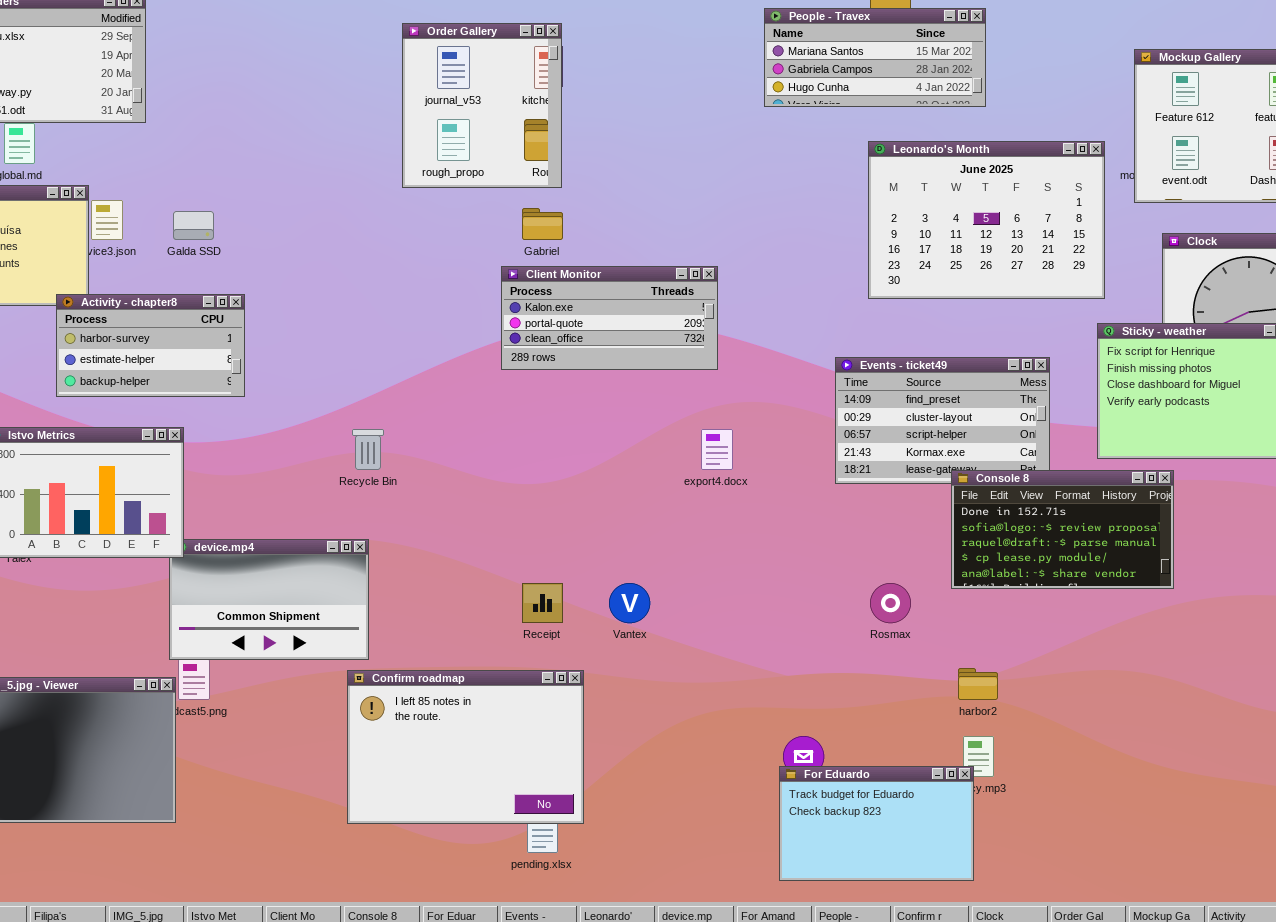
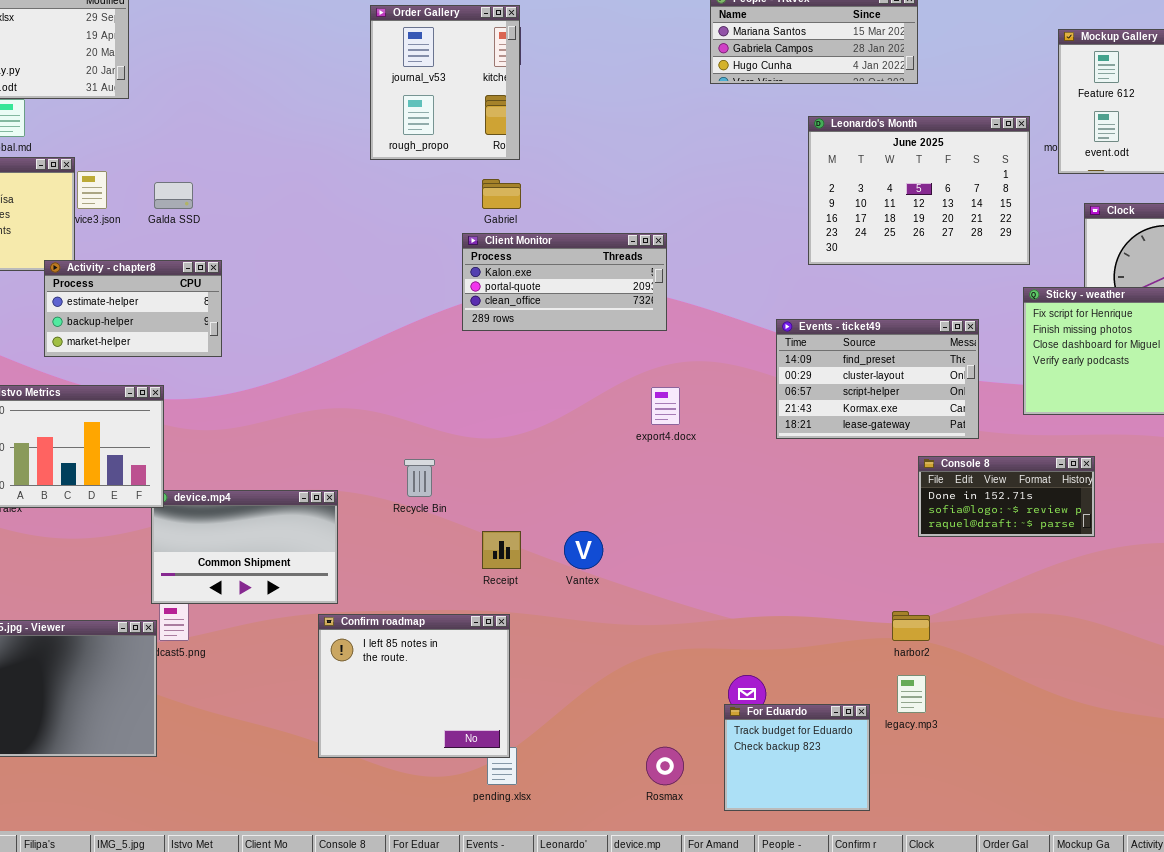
Activity - chapter8: [56,294,245,397] -> [44,260,222,357], scrolled down 1 row
Recycle Bin: [352,429,384,470] -> [404,459,435,497], moved
Console 8: [951,470,1174,589] -> [918,456,1095,537], resized
Rosmax: [870,583,911,623] -> [646,747,684,785], moved
Confirm roadmap: [347,670,584,824] -> [318,614,510,758], resized
For Eduardo: [779,766,974,881] -> [724,704,870,811], resized

